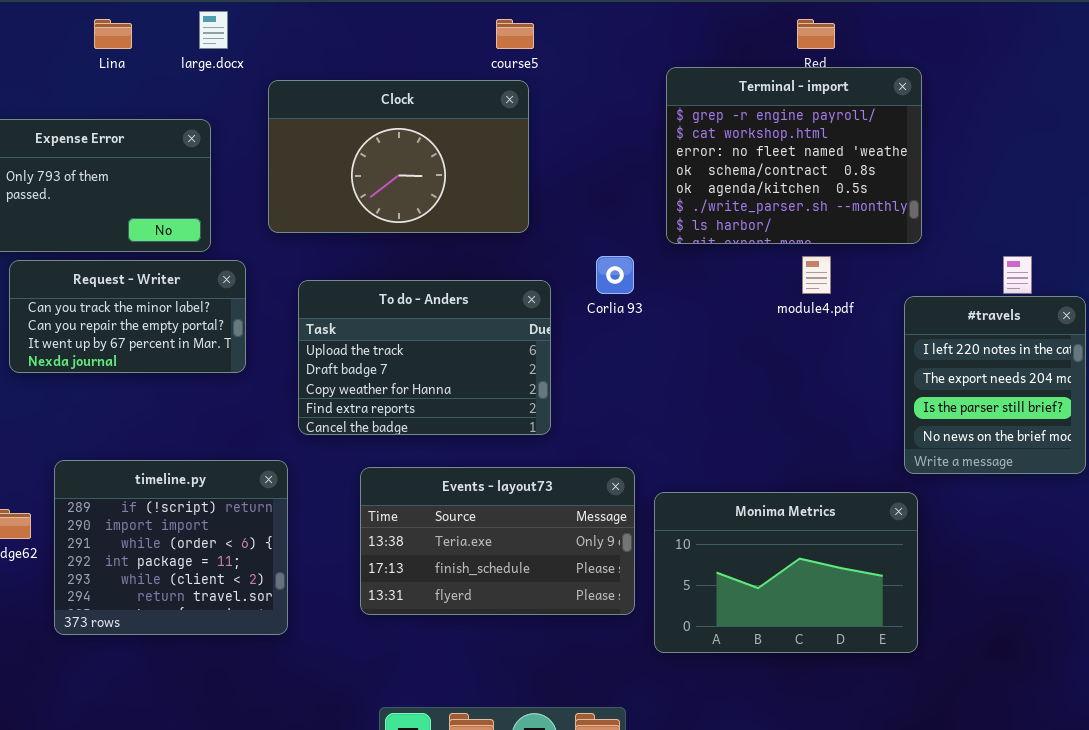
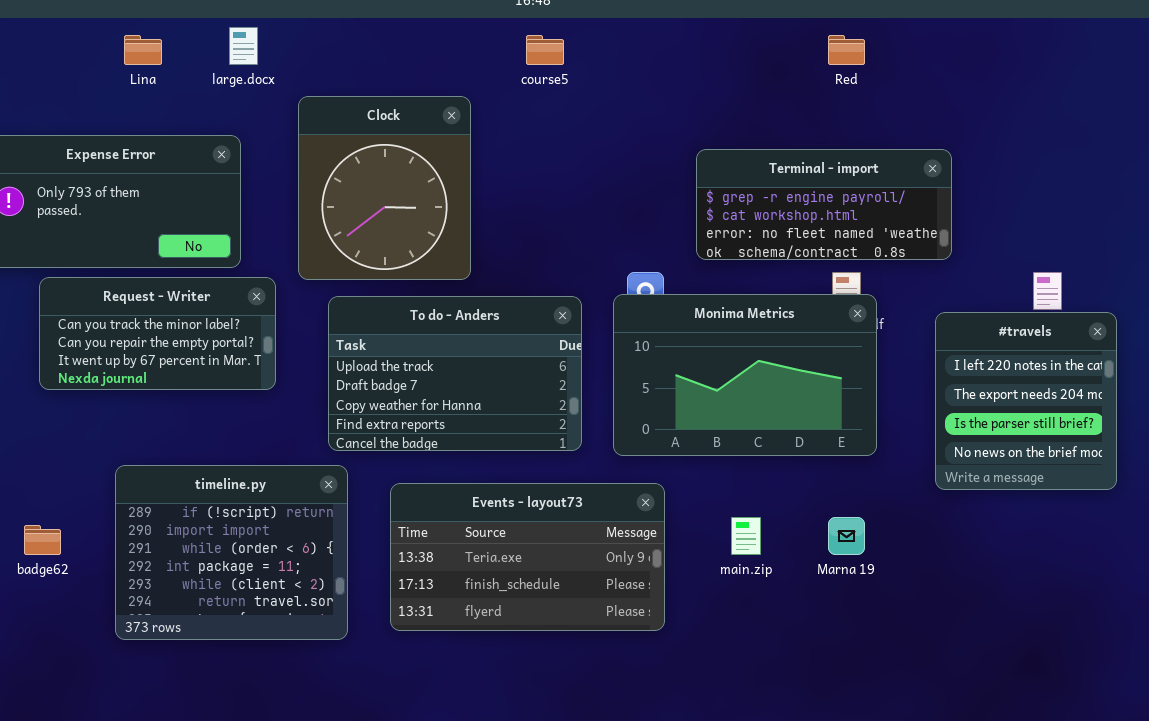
Terminal - import: [666,67,922,244] -> [696,149,952,260], resized
Clock: [268,80,529,233] -> [298,96,471,280], resized
timeline.py: [54,460,288,635] -> [115,465,348,640], moved
Monima Metrics: [654,492,918,653] -> [613,294,877,456], moved

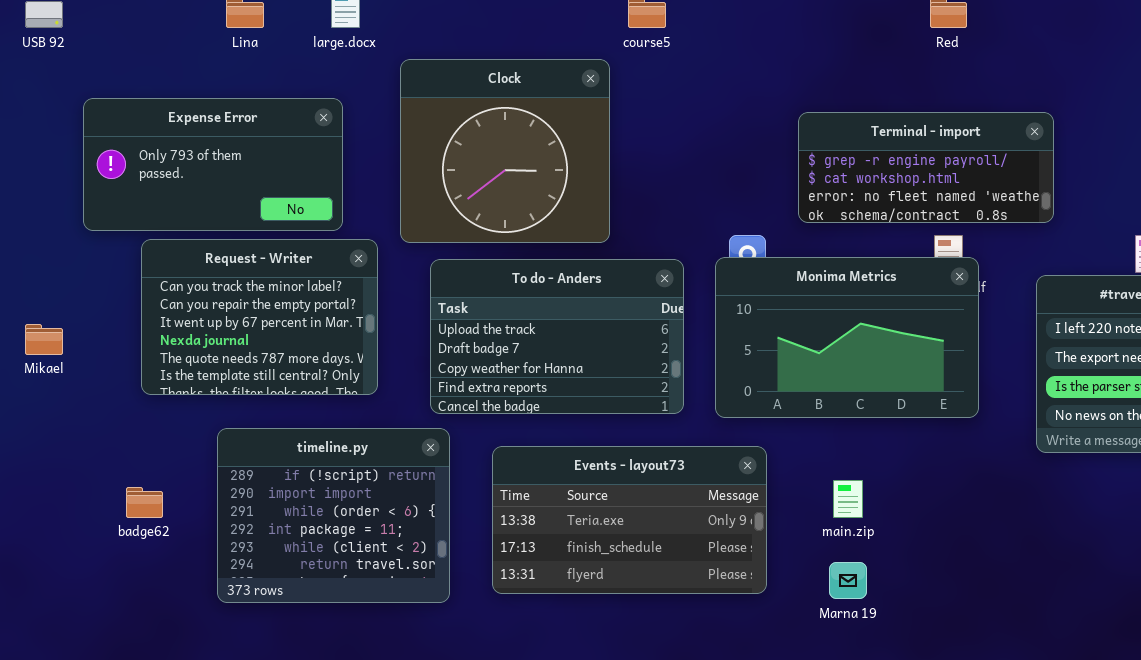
Clock: [298,96,471,280] -> [400,59,610,243], resized
Request - Writer: [39,277,276,390] -> [141,239,378,395], resized
Marna 19: [828,517,865,555] -> [829,562,867,599], moved

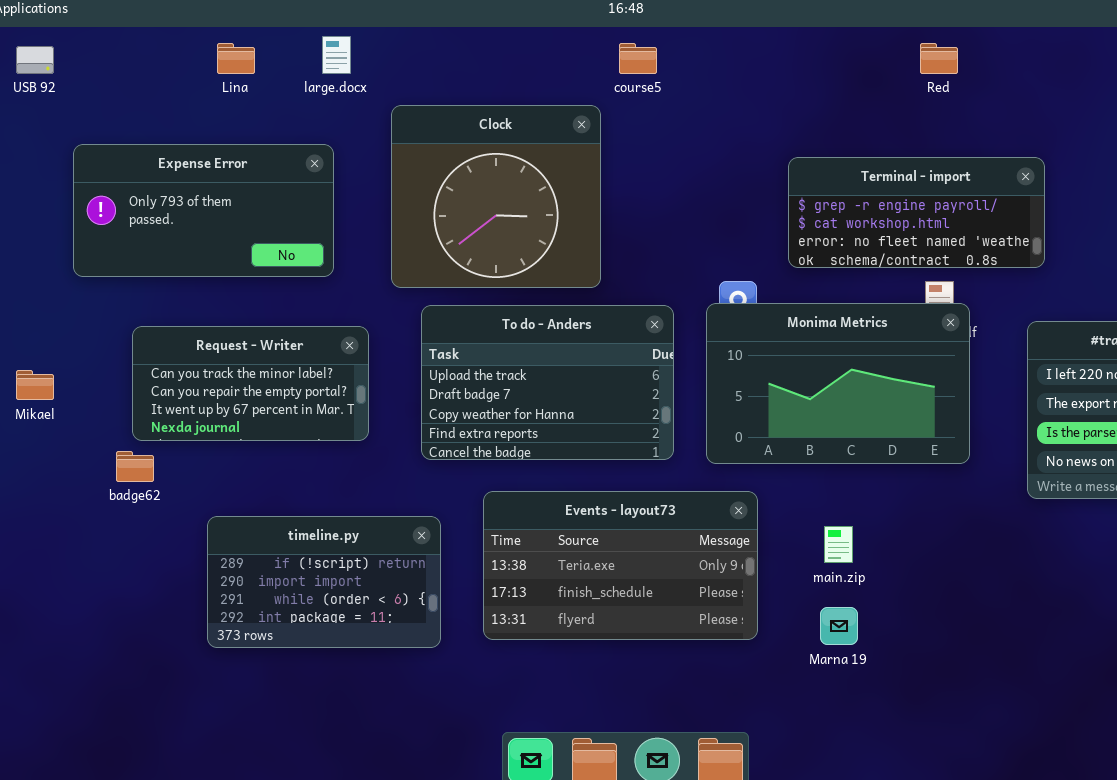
Request - Writer: [141,239,378,395] -> [132,326,369,441], resized
timeline.py: [217,428,450,603] -> [207,516,441,648], resized
badge62: [126,487,163,518] -> [116,451,154,482], moved

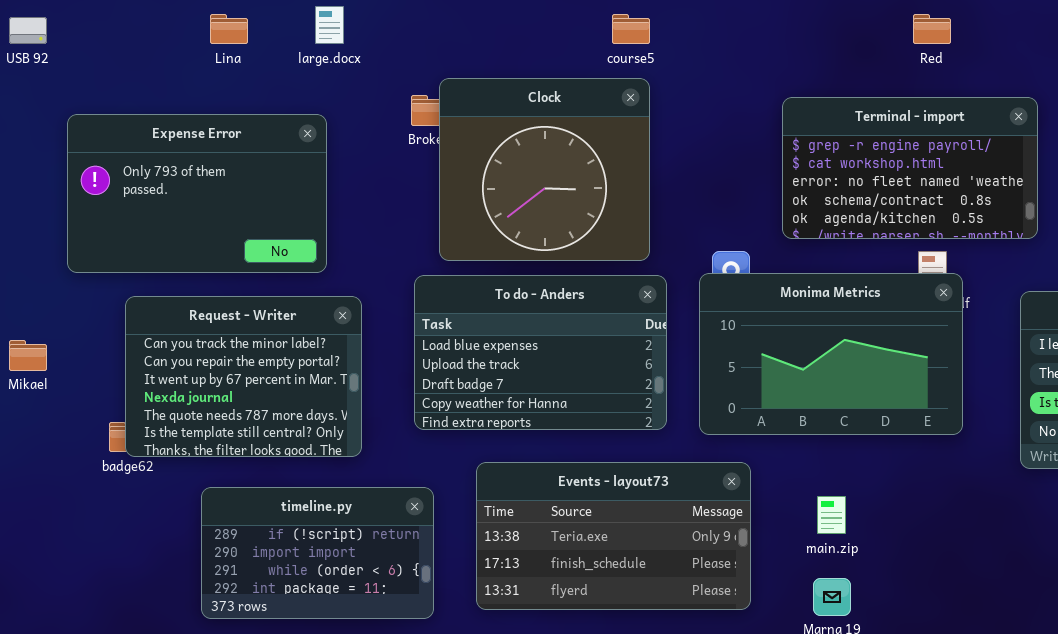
Clock: [391,105,601,288] -> [439,78,650,261], moved
Expense Error: [73,144,334,277] -> [67,114,327,273], resized
Terminal - import: [788,157,1045,268] -> [782,97,1038,239], resized
To do - Anders: [421,305,674,460] -> [414,275,667,430], scrolled up 1 row
Request - Writer: [132,326,369,441] -> [125,296,362,457], resized

